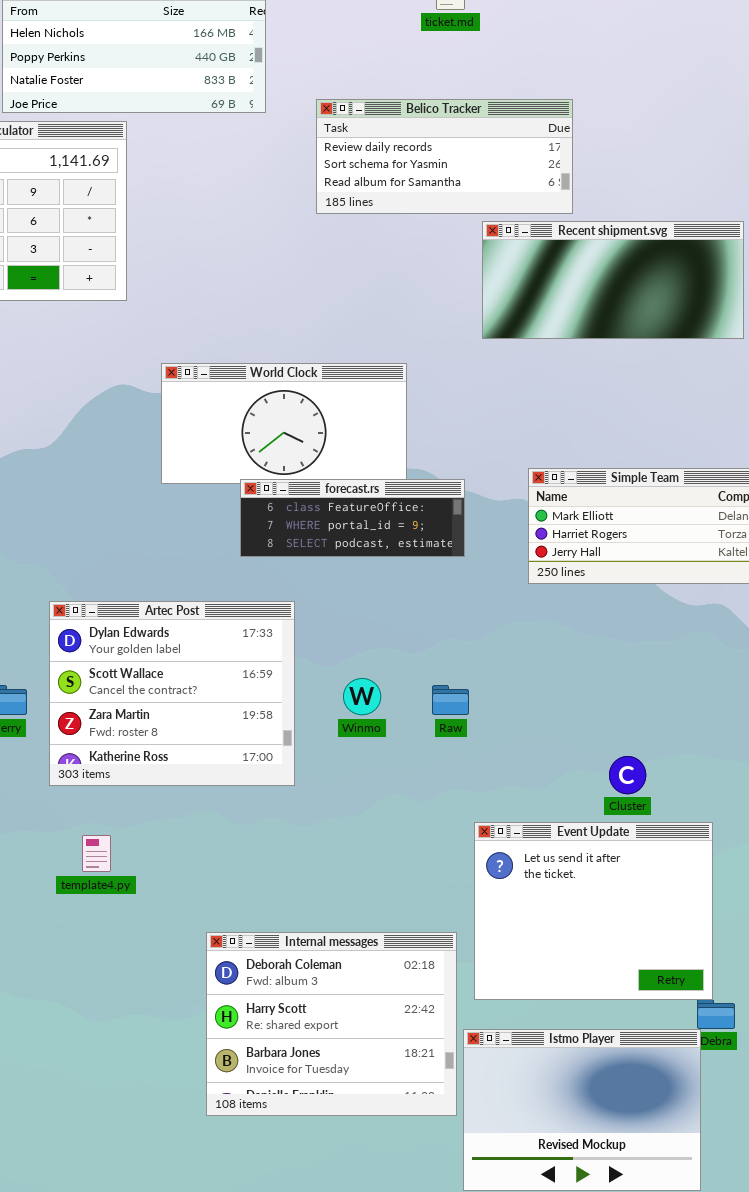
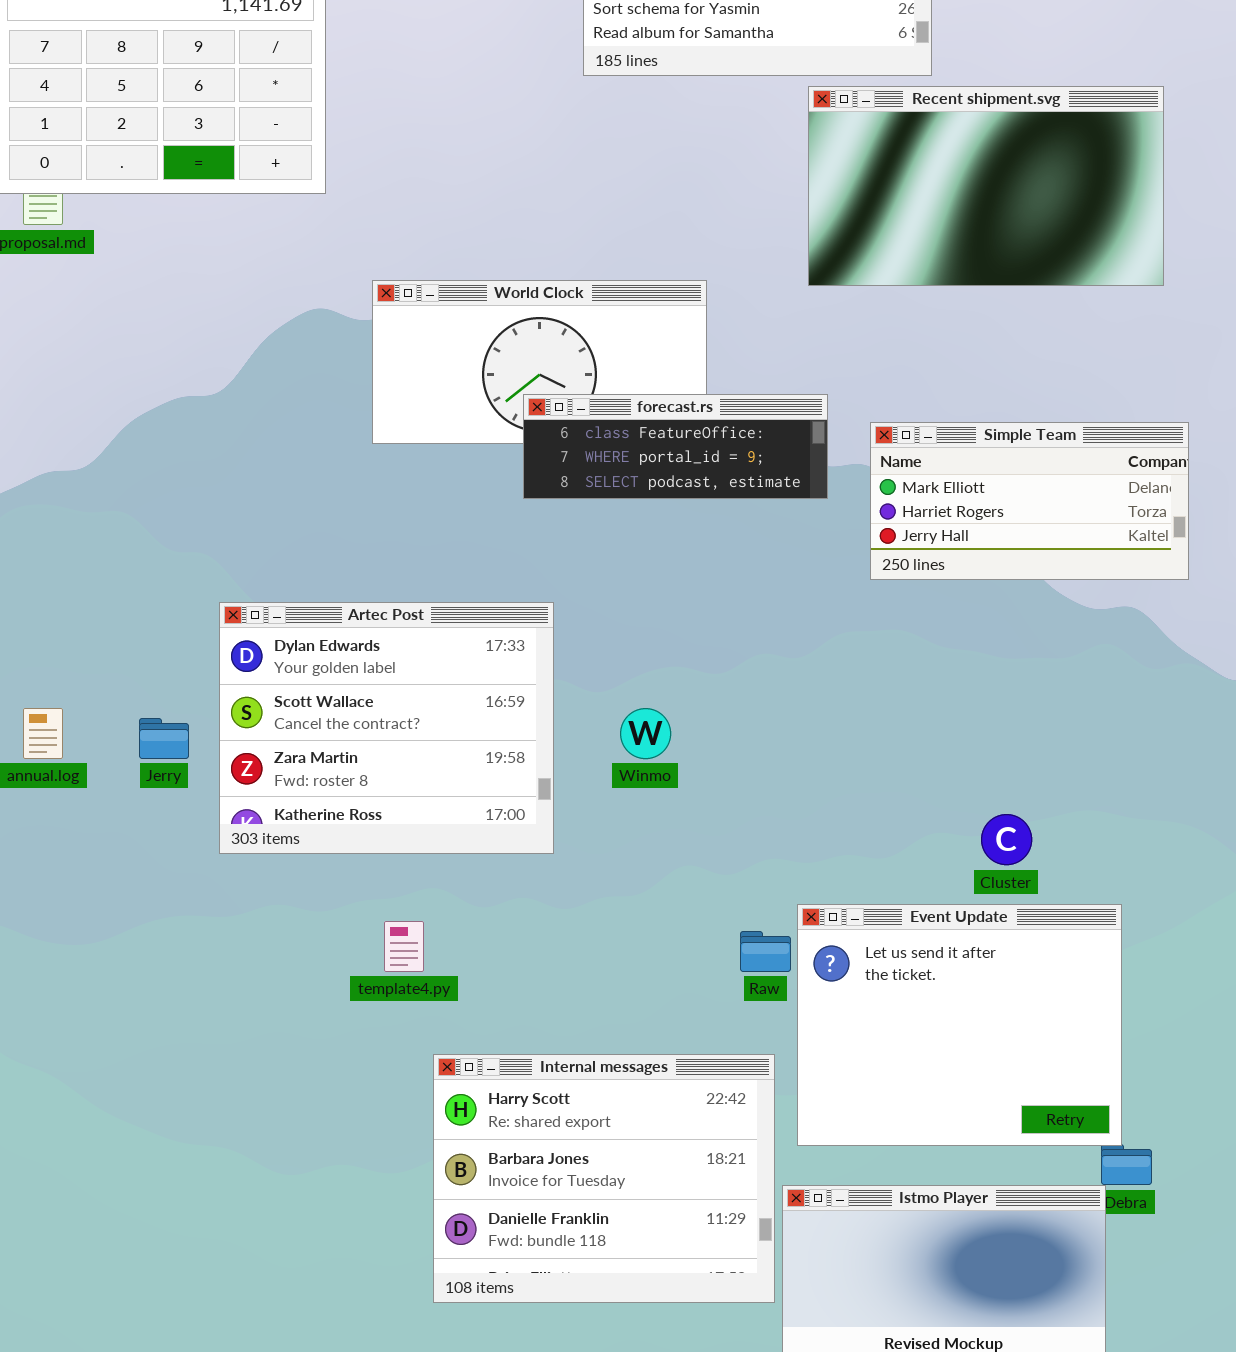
Recent shipment.svg: [482,221,744,339] -> [808,86,1164,286], resized
forecast.rs: [240,479,465,557] -> [523,394,828,499], moved
Raw: [432,685,469,715] -> [740,931,791,972], moved
template4.py: [82,835,111,872] -> [384,921,424,972], moved
Internal messages: [206,932,457,1116] -> [433,1054,775,1303], scrolled down 1 row

